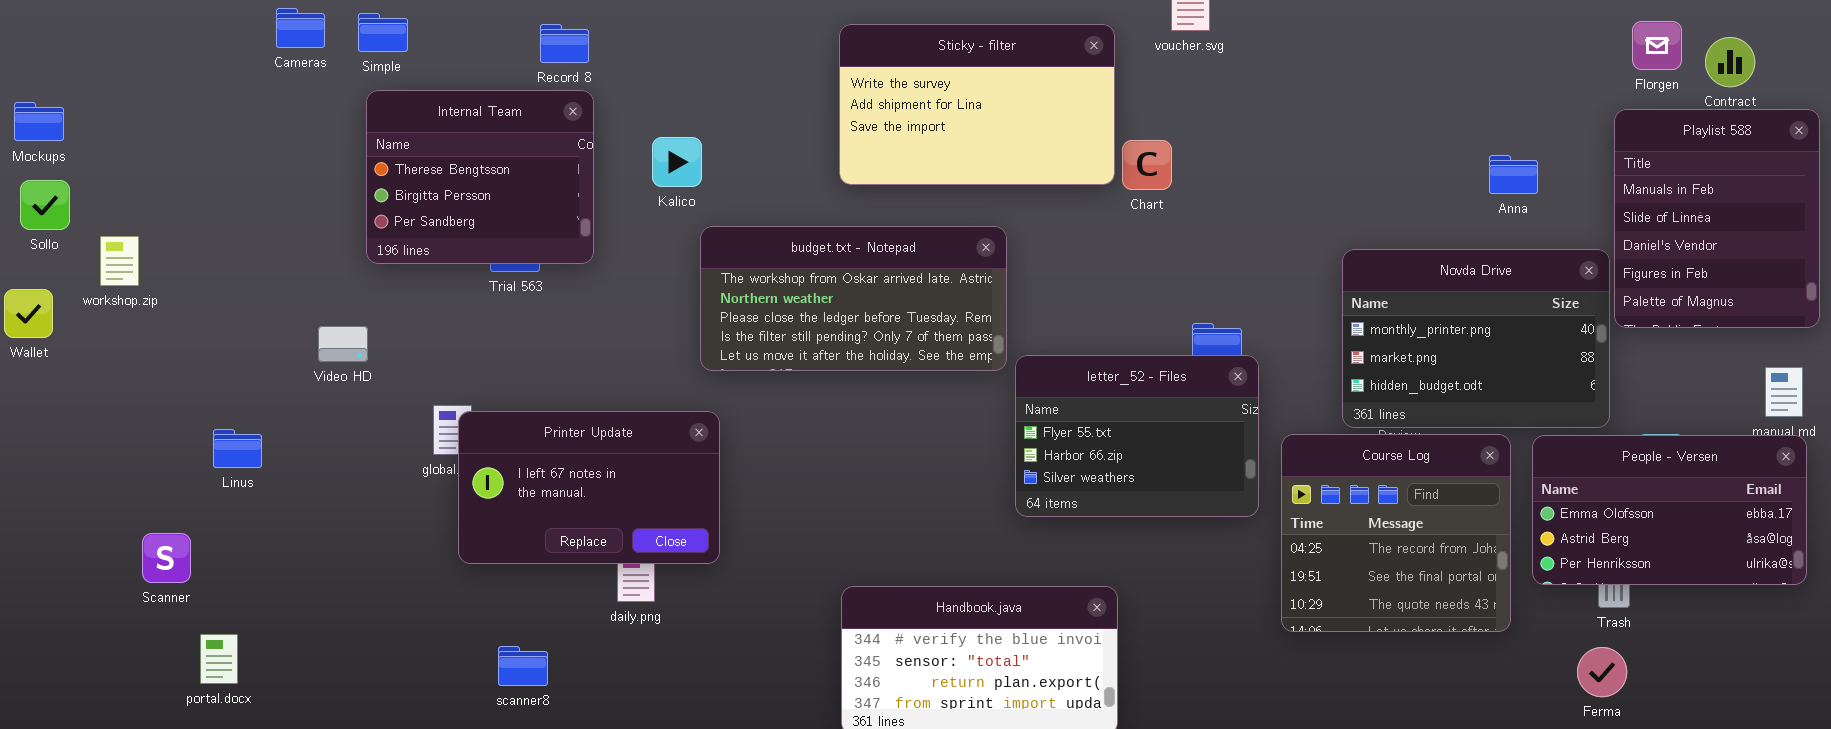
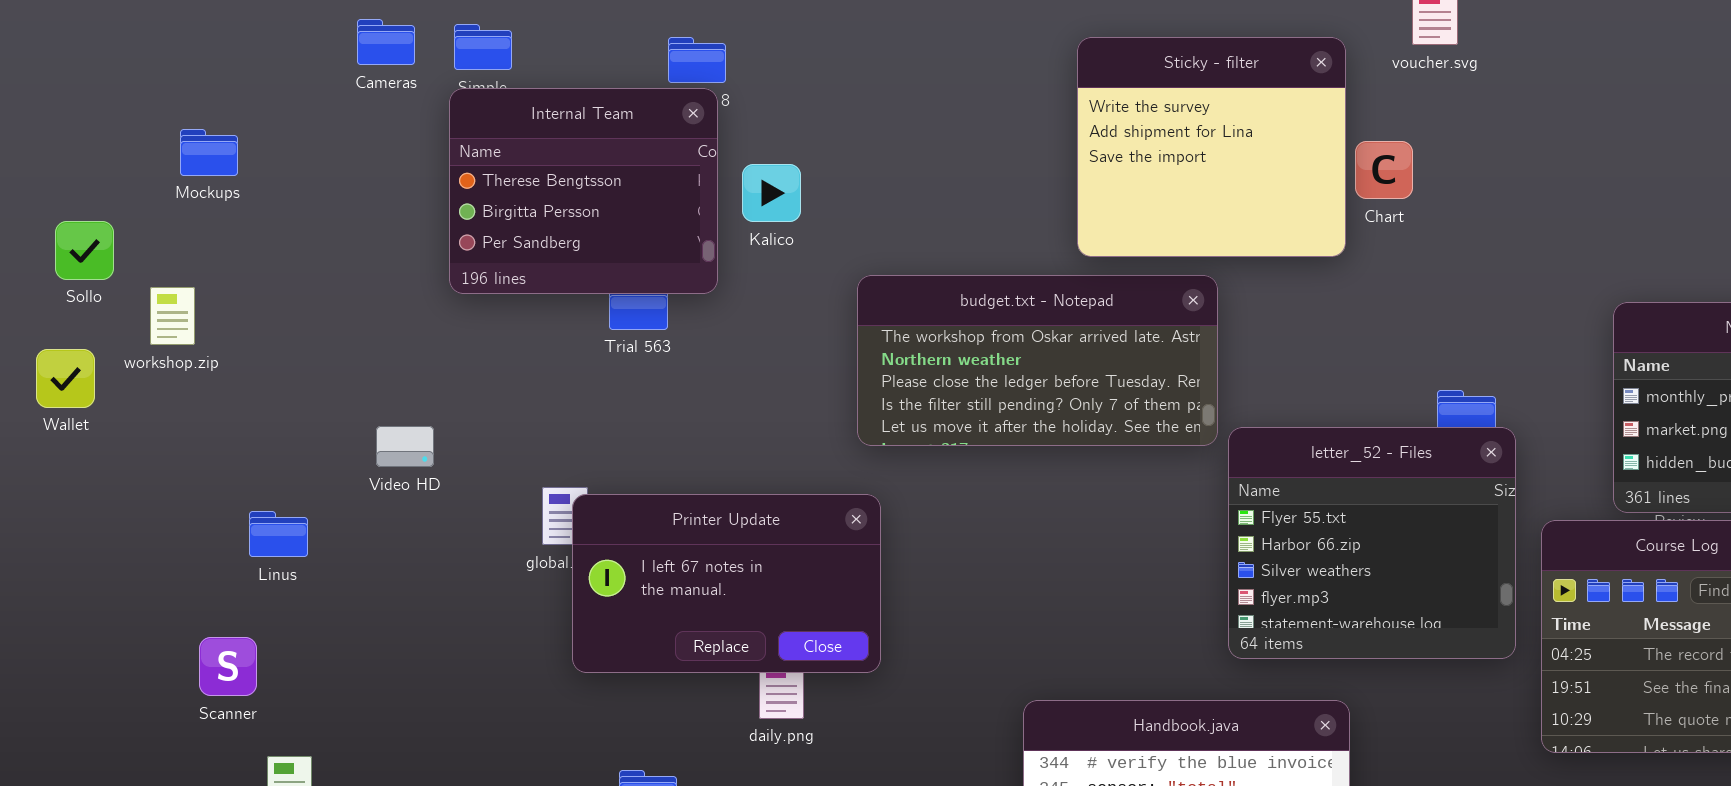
Sticky - filter: [839,24,1115,185] -> [1077,37,1346,257], resized
Internal Team: [366,90,594,264] -> [449,88,718,294], moved
Mockups: [14,102,64,141] -> [180,129,238,176], moved
Kalico: [652,137,702,187] -> [742,164,801,222], moved
Chart: [1122,140,1172,190] -> [1355,141,1413,199], moved
Video HD: [318,326,368,362] -> [376,426,434,467], moved
letter_52 - Files: [1015,355,1259,517] -> [1228,427,1516,659], resized
Linus: [213,429,262,468] -> [249,511,308,557], moved

